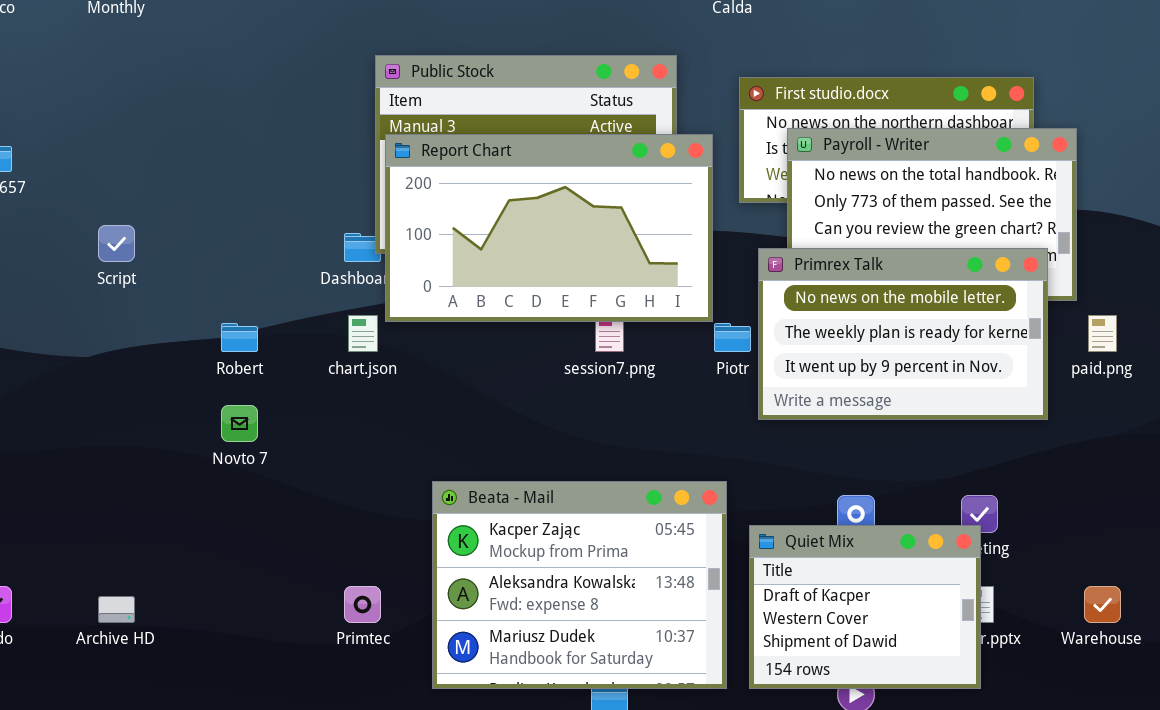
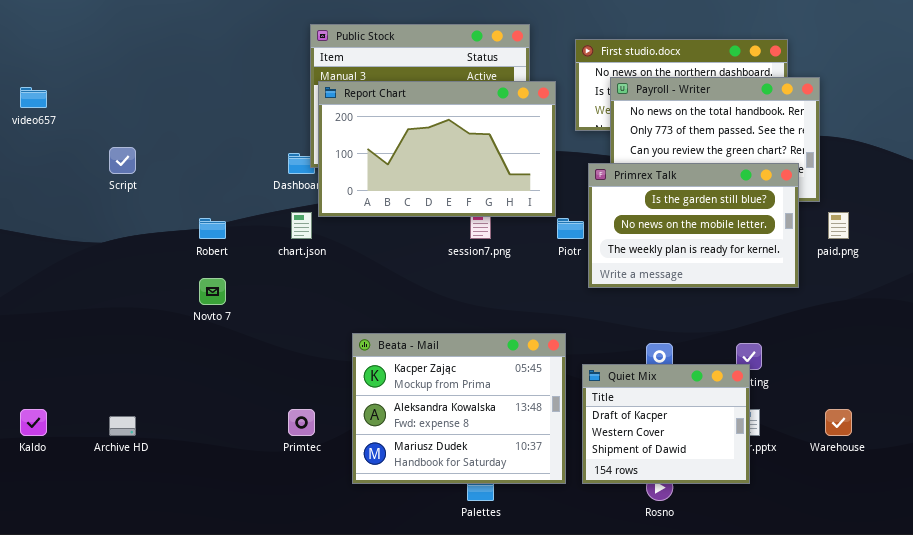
Primrex Talk: [758,248,1048,420] -> [588,163,799,288], scrolled up 1 row

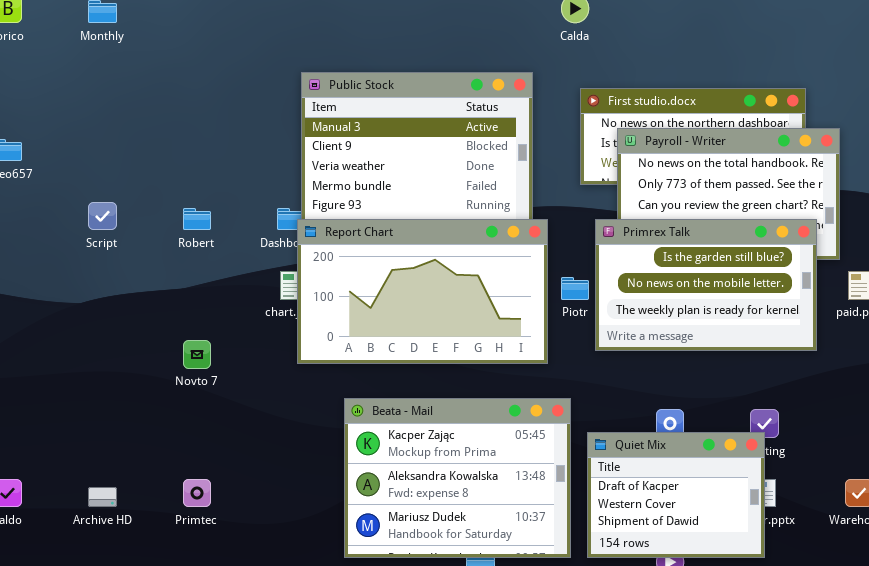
Report Chart: [318,81,556,217] -> [297,219,548,364], moved
Robert: [199,218,226,239] -> [183,208,211,230], moved
Primtec: [288,409,315,436] -> [183,479,211,507], moved

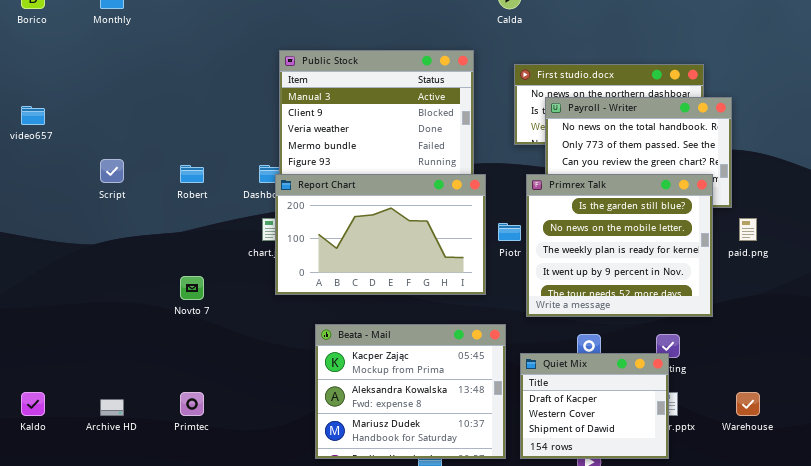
Primrex Talk: [595,219,817,351] -> [526,174,713,317], resized

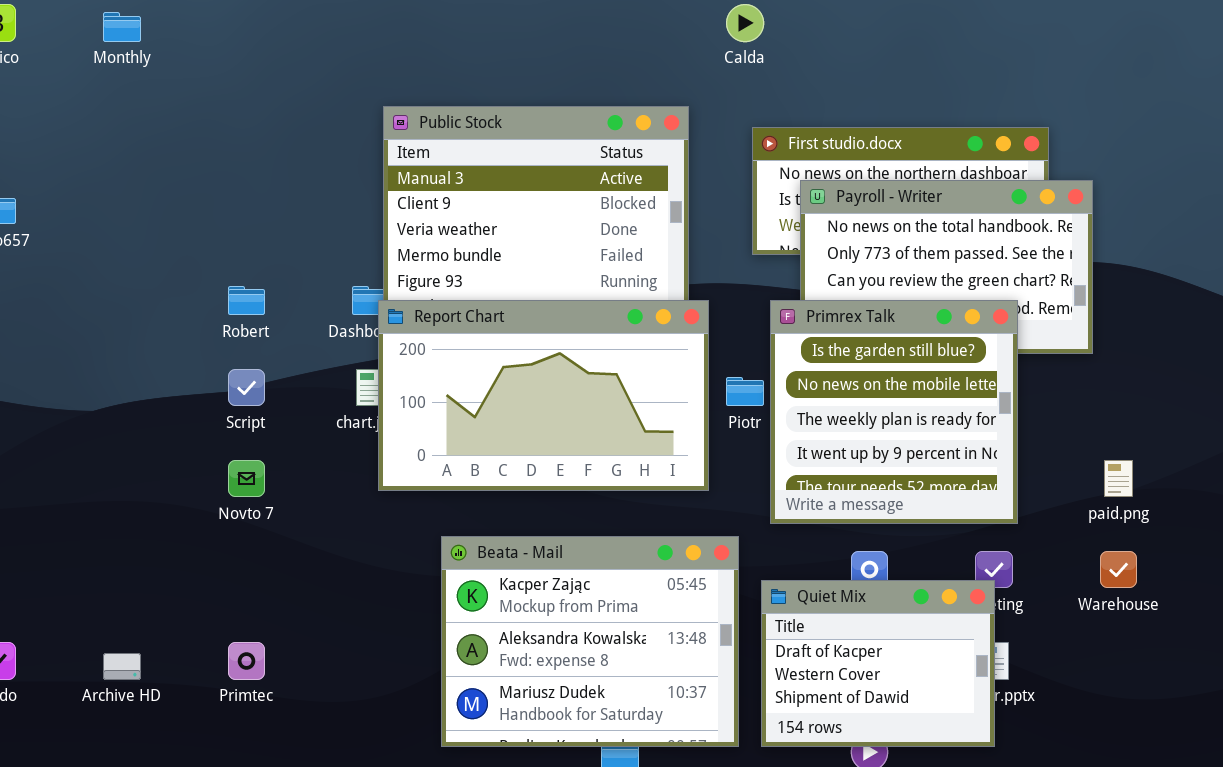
Script: [100,159,124,183] -> [228,369,265,406], moved
Primrex Talk: [526,174,713,317] -> [770,300,1018,524], resized
paid.png: [739,218,757,241] -> [1104,460,1133,497], moved
Warehouse: [736,392,760,416] -> [1100,551,1137,588], moved

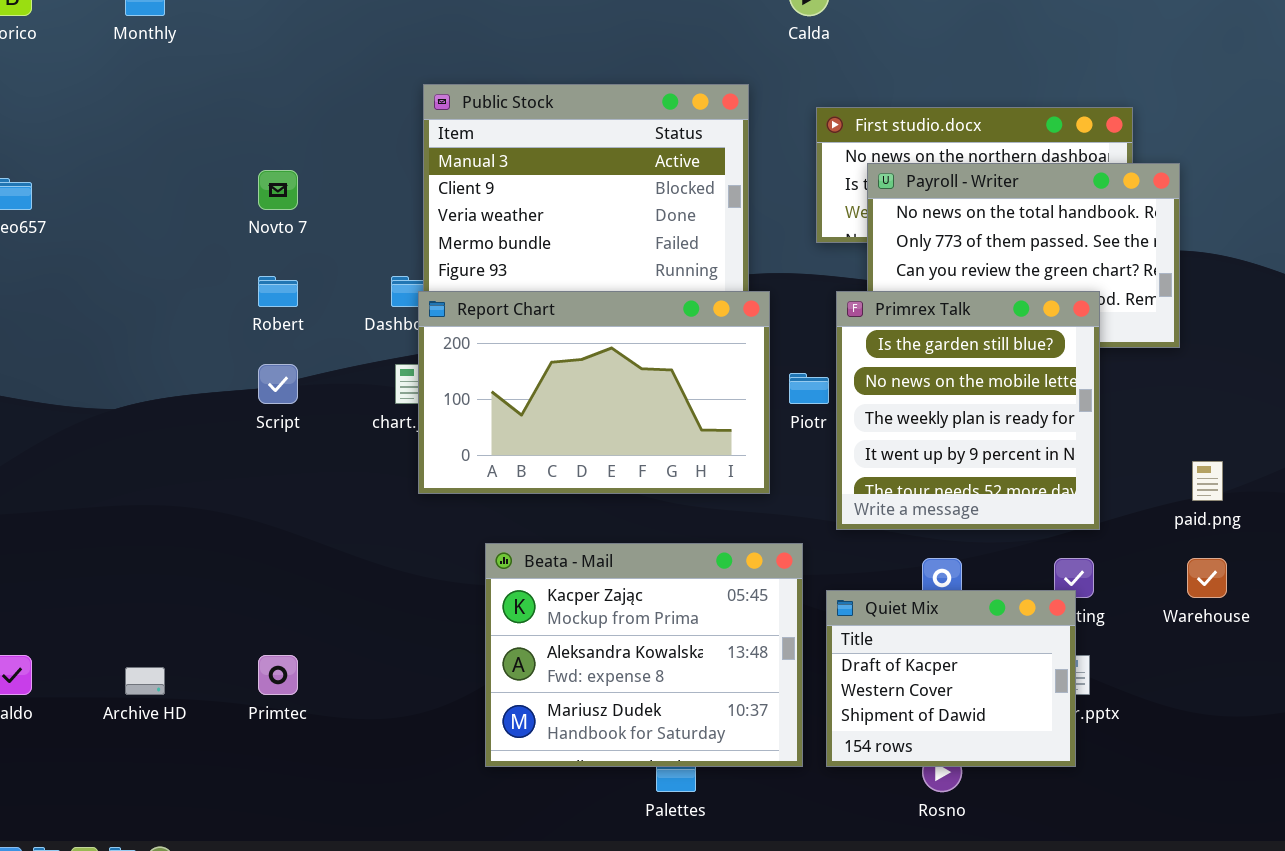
Novto 7: [228,460,265,497] -> [258,170,298,210], moved

